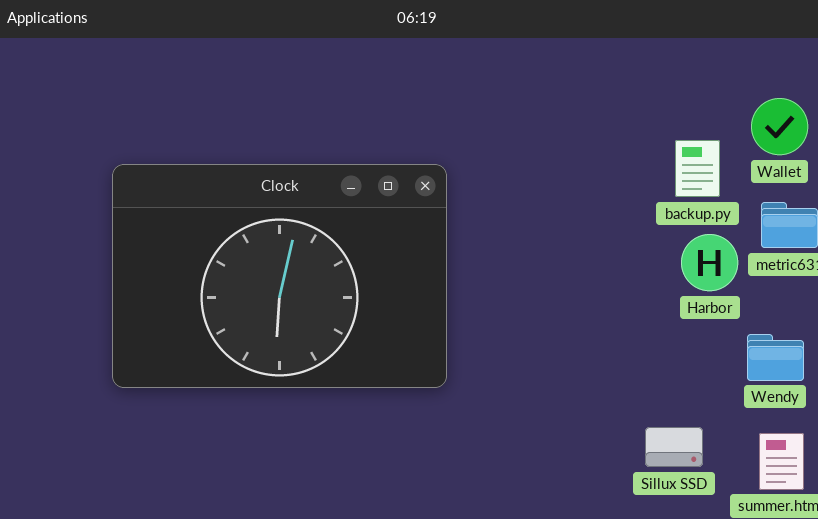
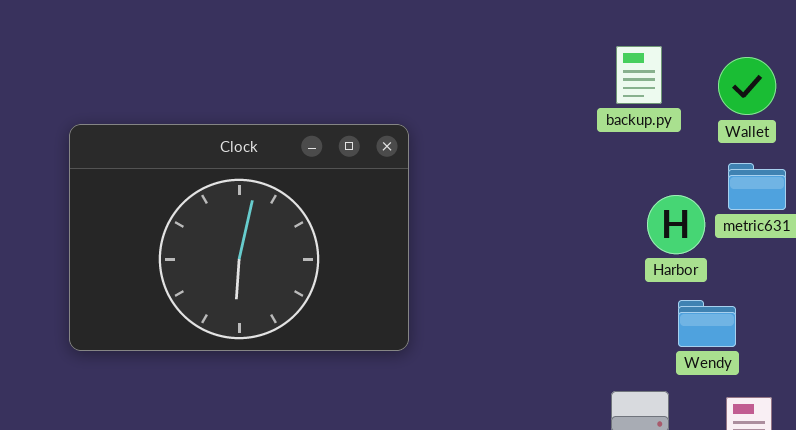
backup.py: [675,140,720,197] -> [616,46,662,104], moved
Wendy: [747,334,804,381] -> [678,300,736,347], moved

